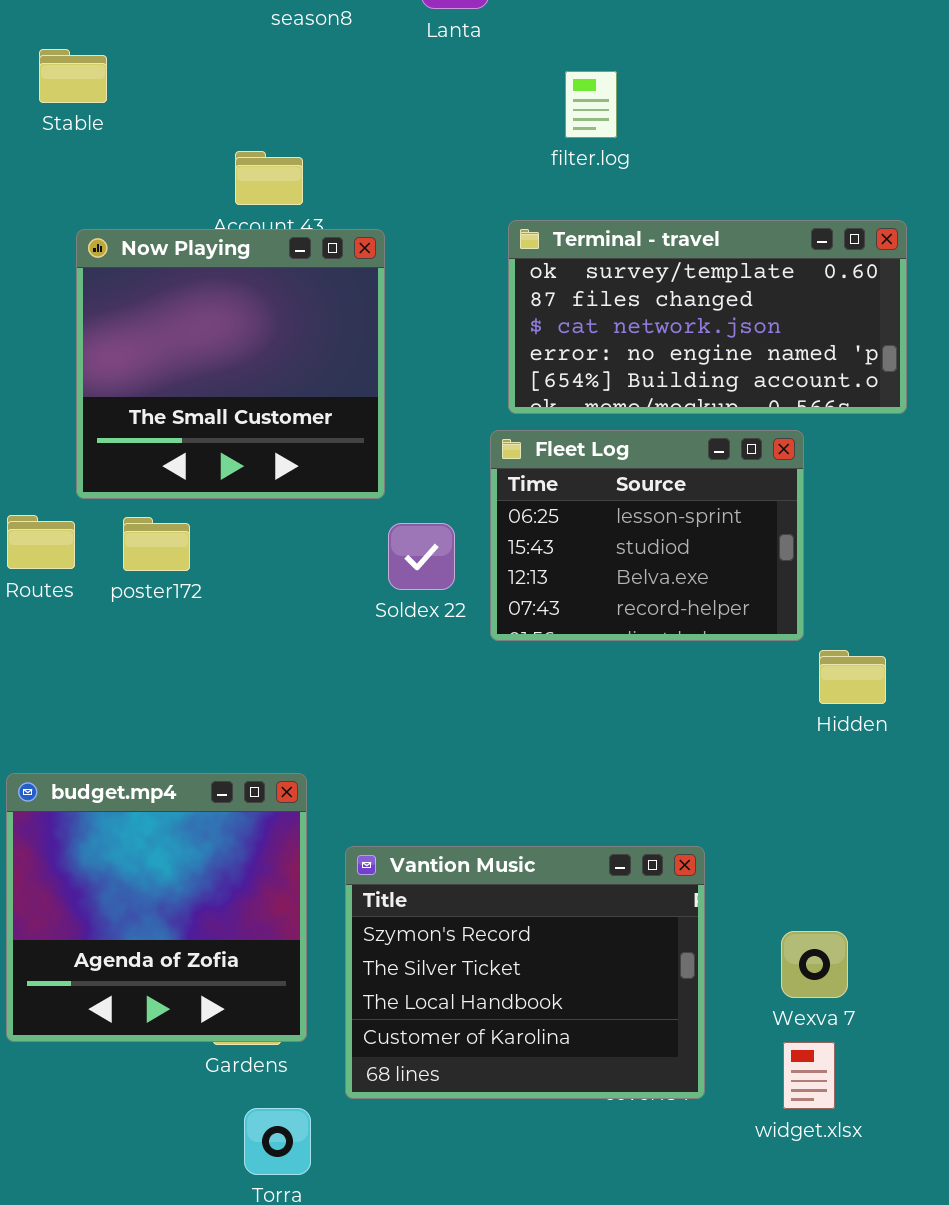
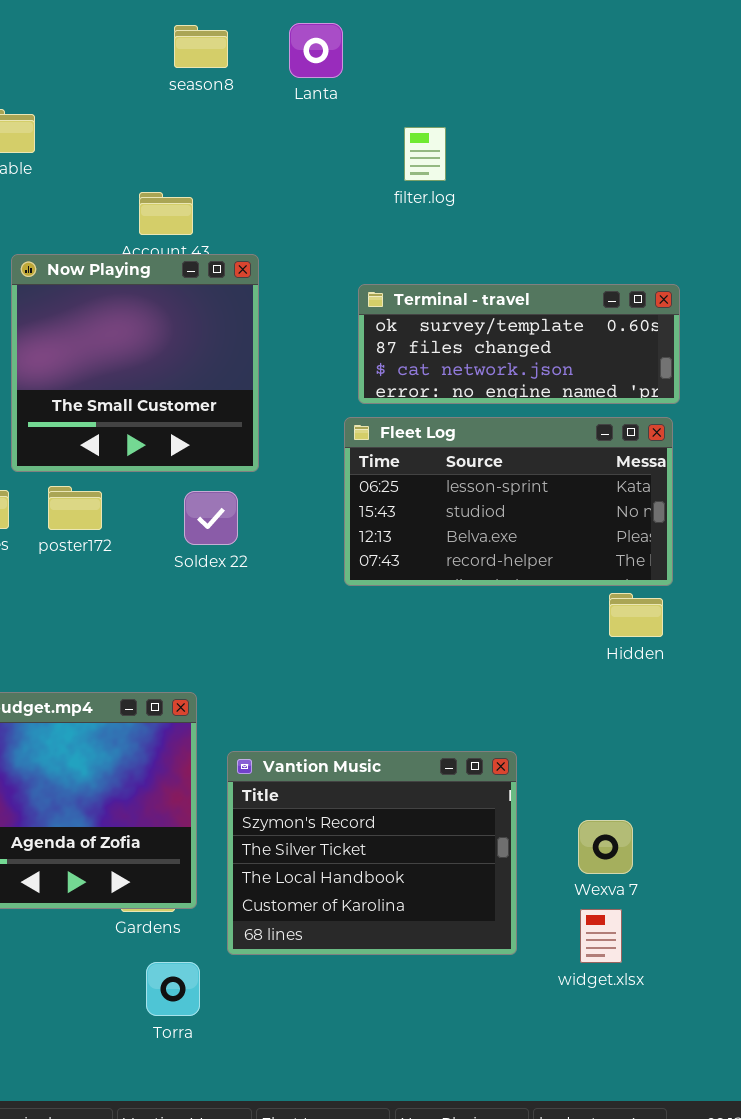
Terminal - travel: [508,220,907,414] -> [358,284,680,404], resized
Fleet Log: [490,430,804,641] -> [344,417,673,586], resized
Soldex 22: [388,523,455,590] -> [184,491,238,545], moved

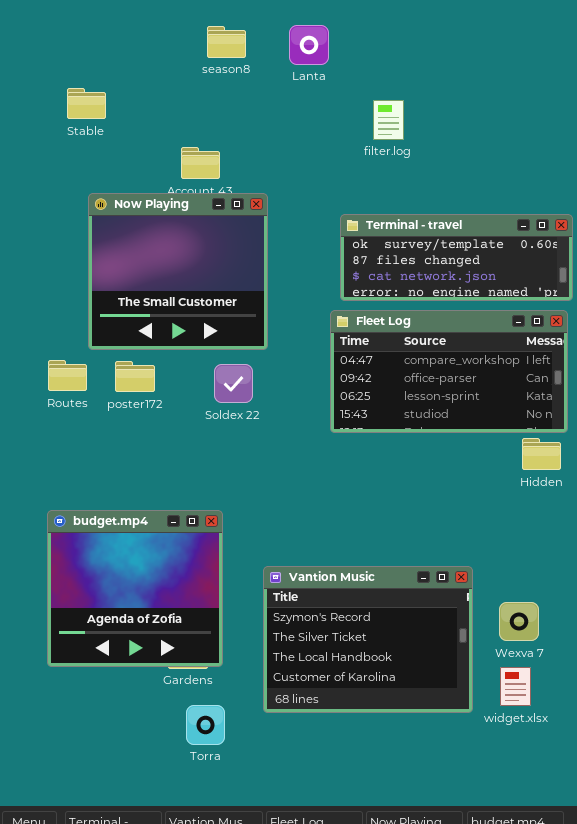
Fleet Log: [344,417,673,586] -> [330,310,568,433], scrolled up 2 rows
Vantion Music: [227,751,517,955] -> [263,566,473,713], moved

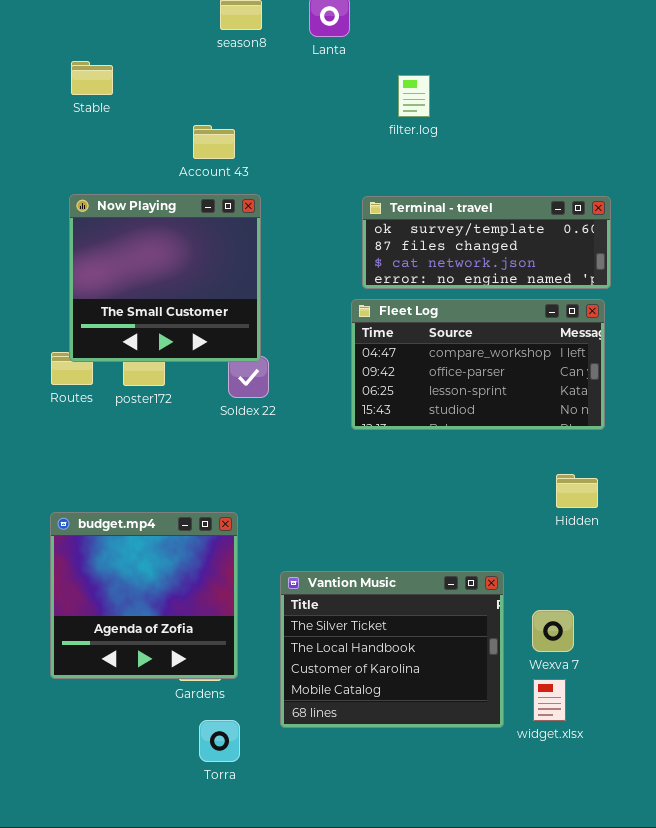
Now Playing: [88,193,268,350] -> [69,194,261,362], moved
Hidden: [522,438,561,470] -> [556,474,598,508], moved
Vantion Music: [263,566,473,713] -> [280,571,504,728], scrolled down 1 row

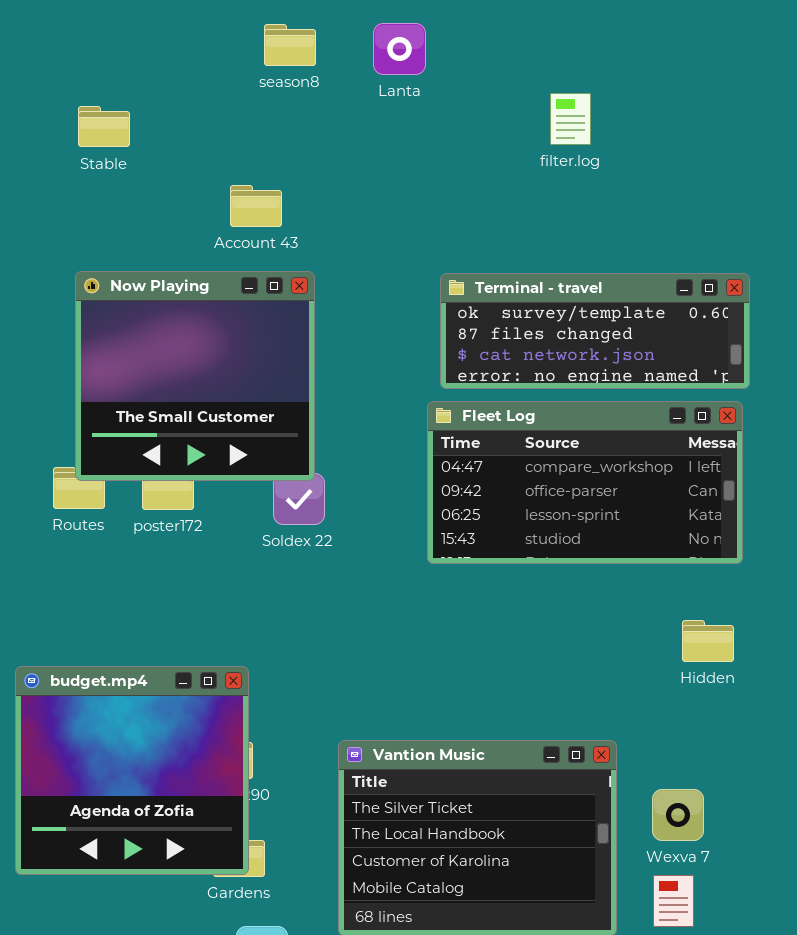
filter.log: [398,75,430,117] -> [550,93,591,145], moved
budget.mp4: [50,512,238,679] -> [15,666,249,875], moved

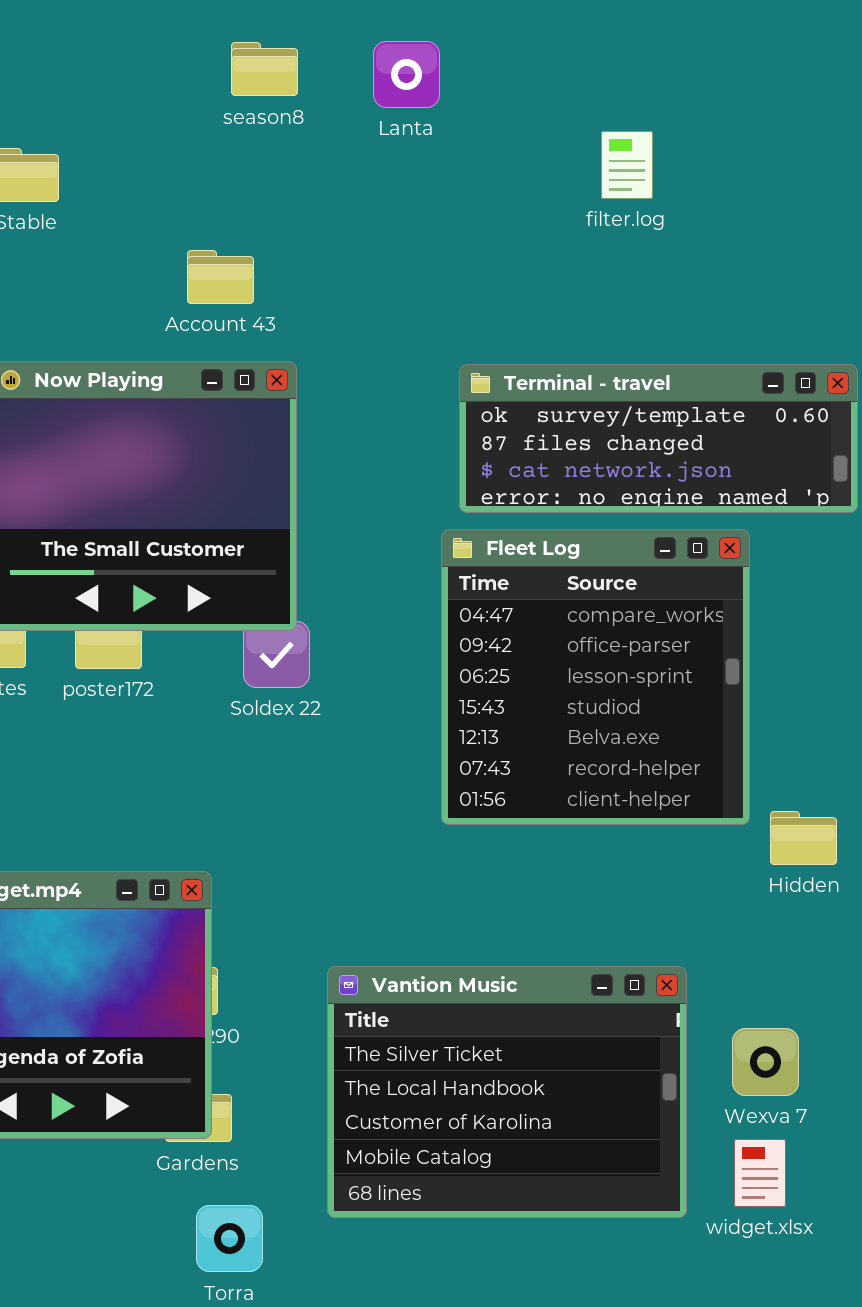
Fleet Log: [427,401,743,564] -> [441,529,750,825], resized

